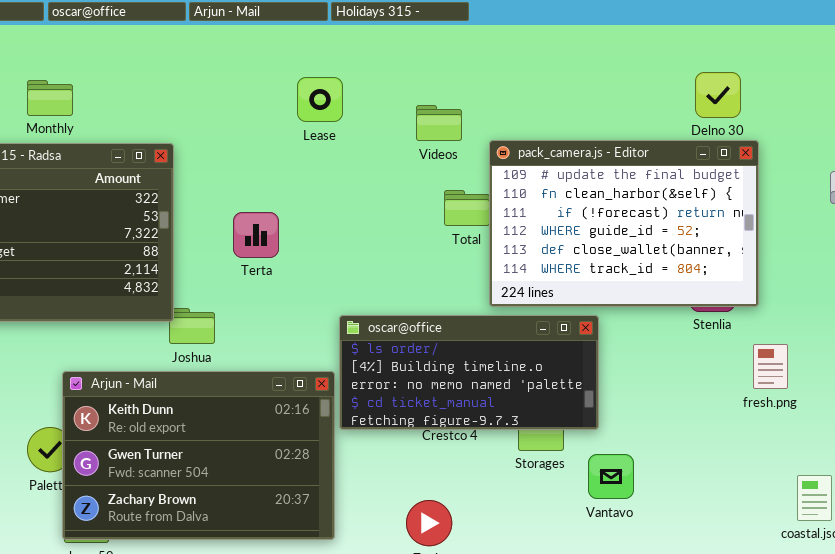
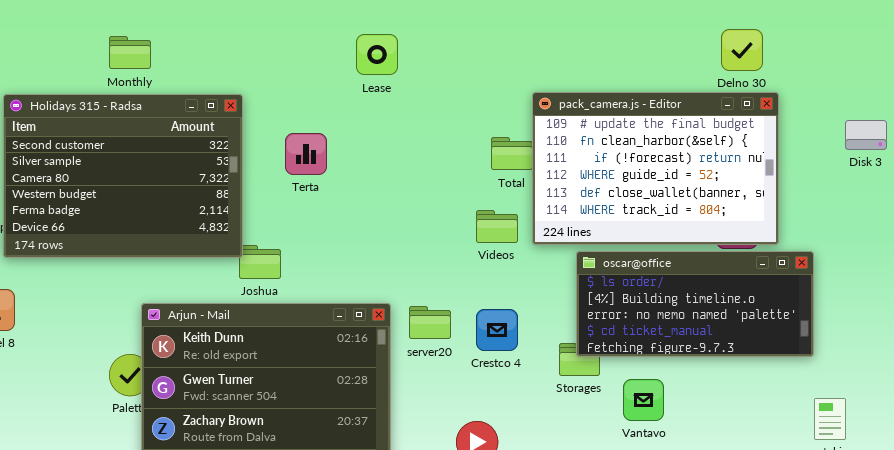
Videos: [416,105,462,141] -> [476,210,518,243], moved
Terta: [233,212,279,258] -> [285,133,327,175], moved
oscar@office: [339,315,599,430] -> [576,251,814,357], moved

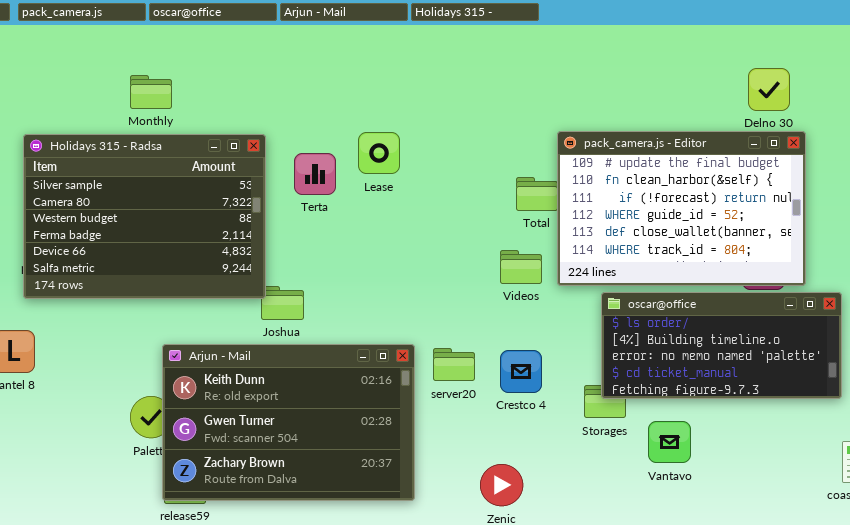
Lease: [356,34,398,75] -> [358,132,400,174], moved
Holidays 315 - Radsa: [3,94,243,258] -> [23,134,266,299], scrolled down 1 row
Terta: [285,133,327,175] -> [294,153,336,195], moved

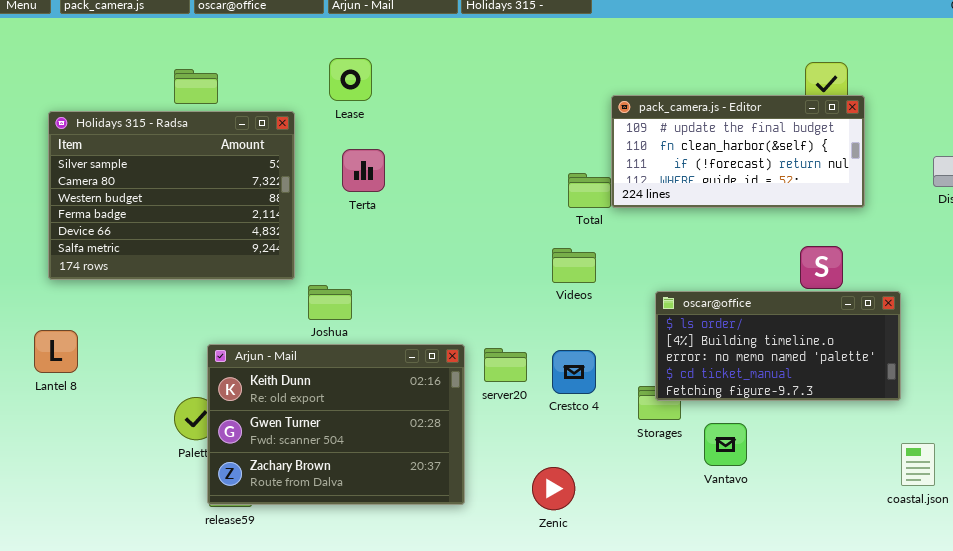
pack_camera.js - Editor: [557,131,806,286] -> [611,95,865,208], moved, resized
Lease: [358,132,400,174] -> [329,58,372,101], moved
Holidays 315 - Radsa: [23,134,266,299] -> [48,111,295,280], moved

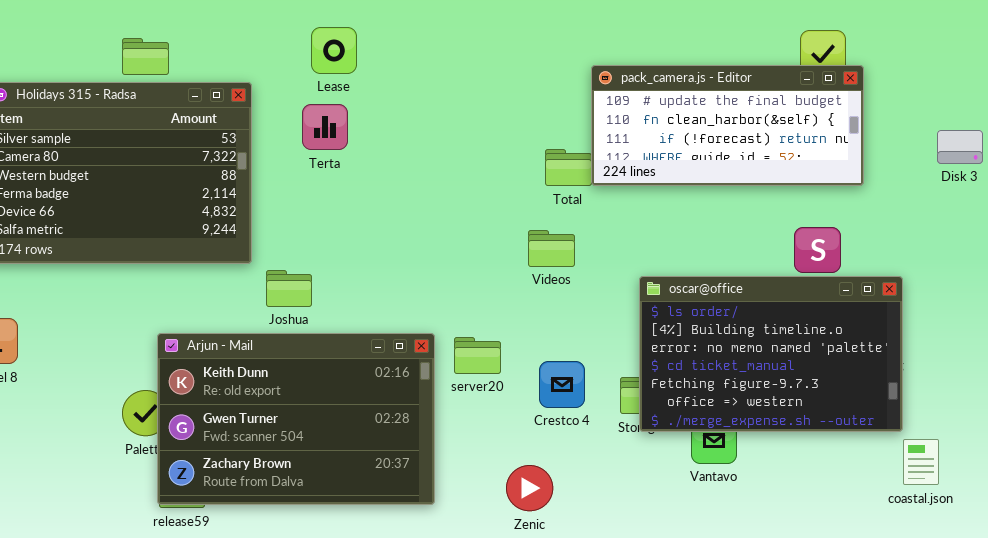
Lease: [329,58,372,101] -> [311,27,357,74], moved
Terta: [342,149,385,192] -> [302,104,348,150], moved
oscar@office: [655,291,901,401] -> [639,276,903,432], resized
Crestco 4: [552,350,596,394] -> [539,361,585,408], moved

